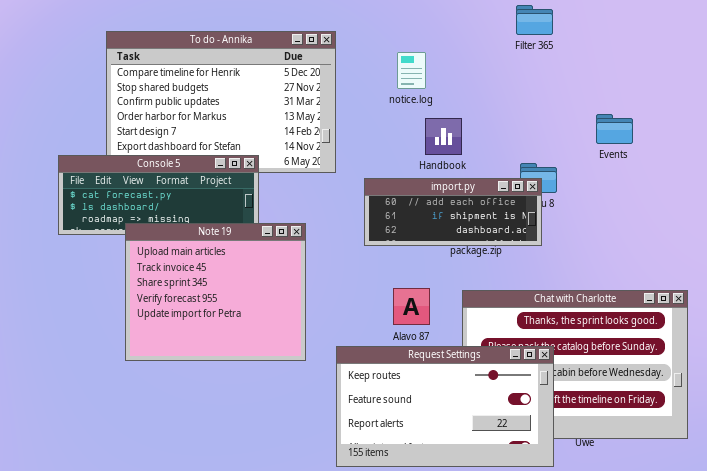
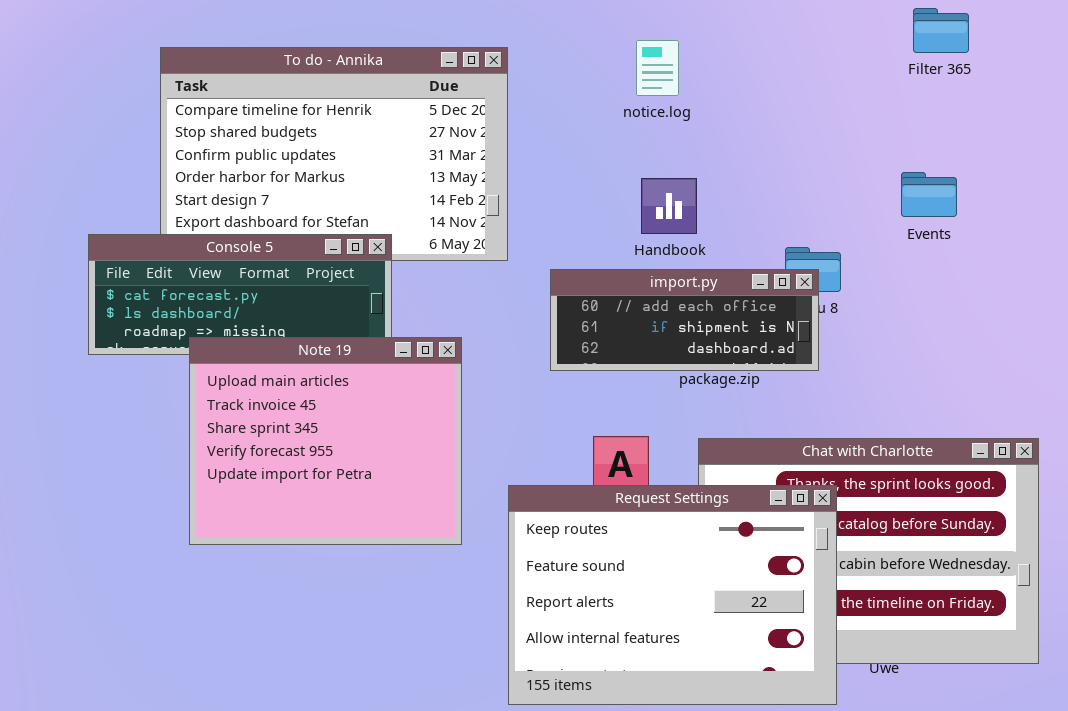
Filter 365: [516,5,553,35] -> [913,8,969,53], moved
notice.log: [397,52,426,89] -> [636,40,679,96], moved
Request Settings: [336,346,554,467] -> [508,485,837,705], resized

